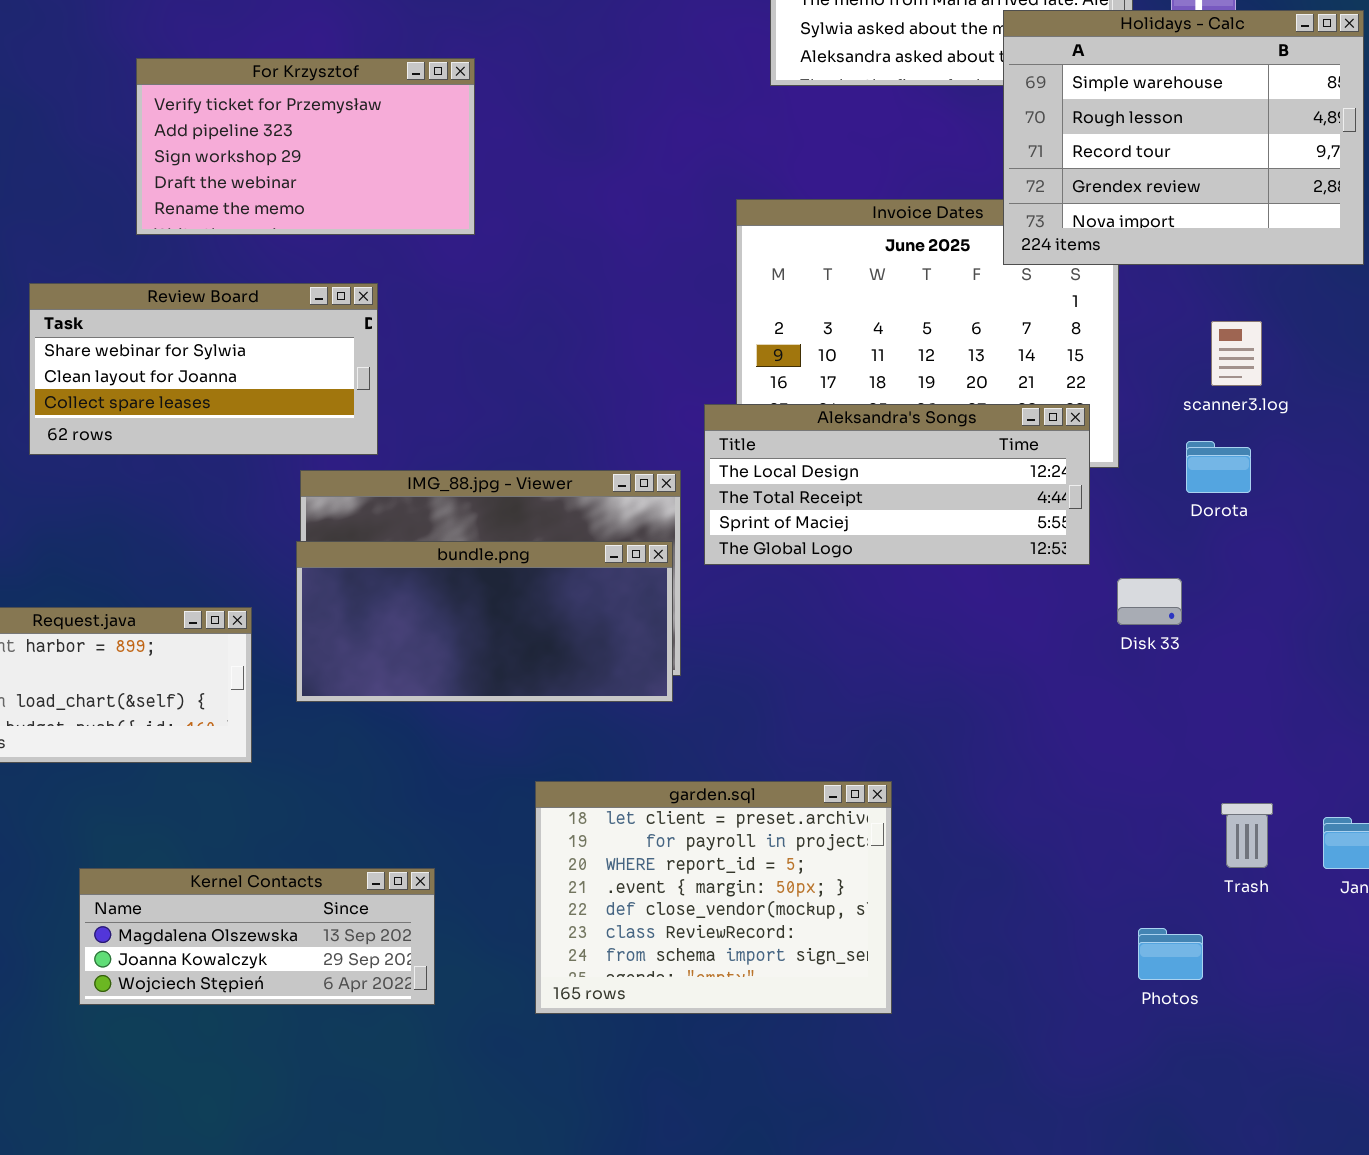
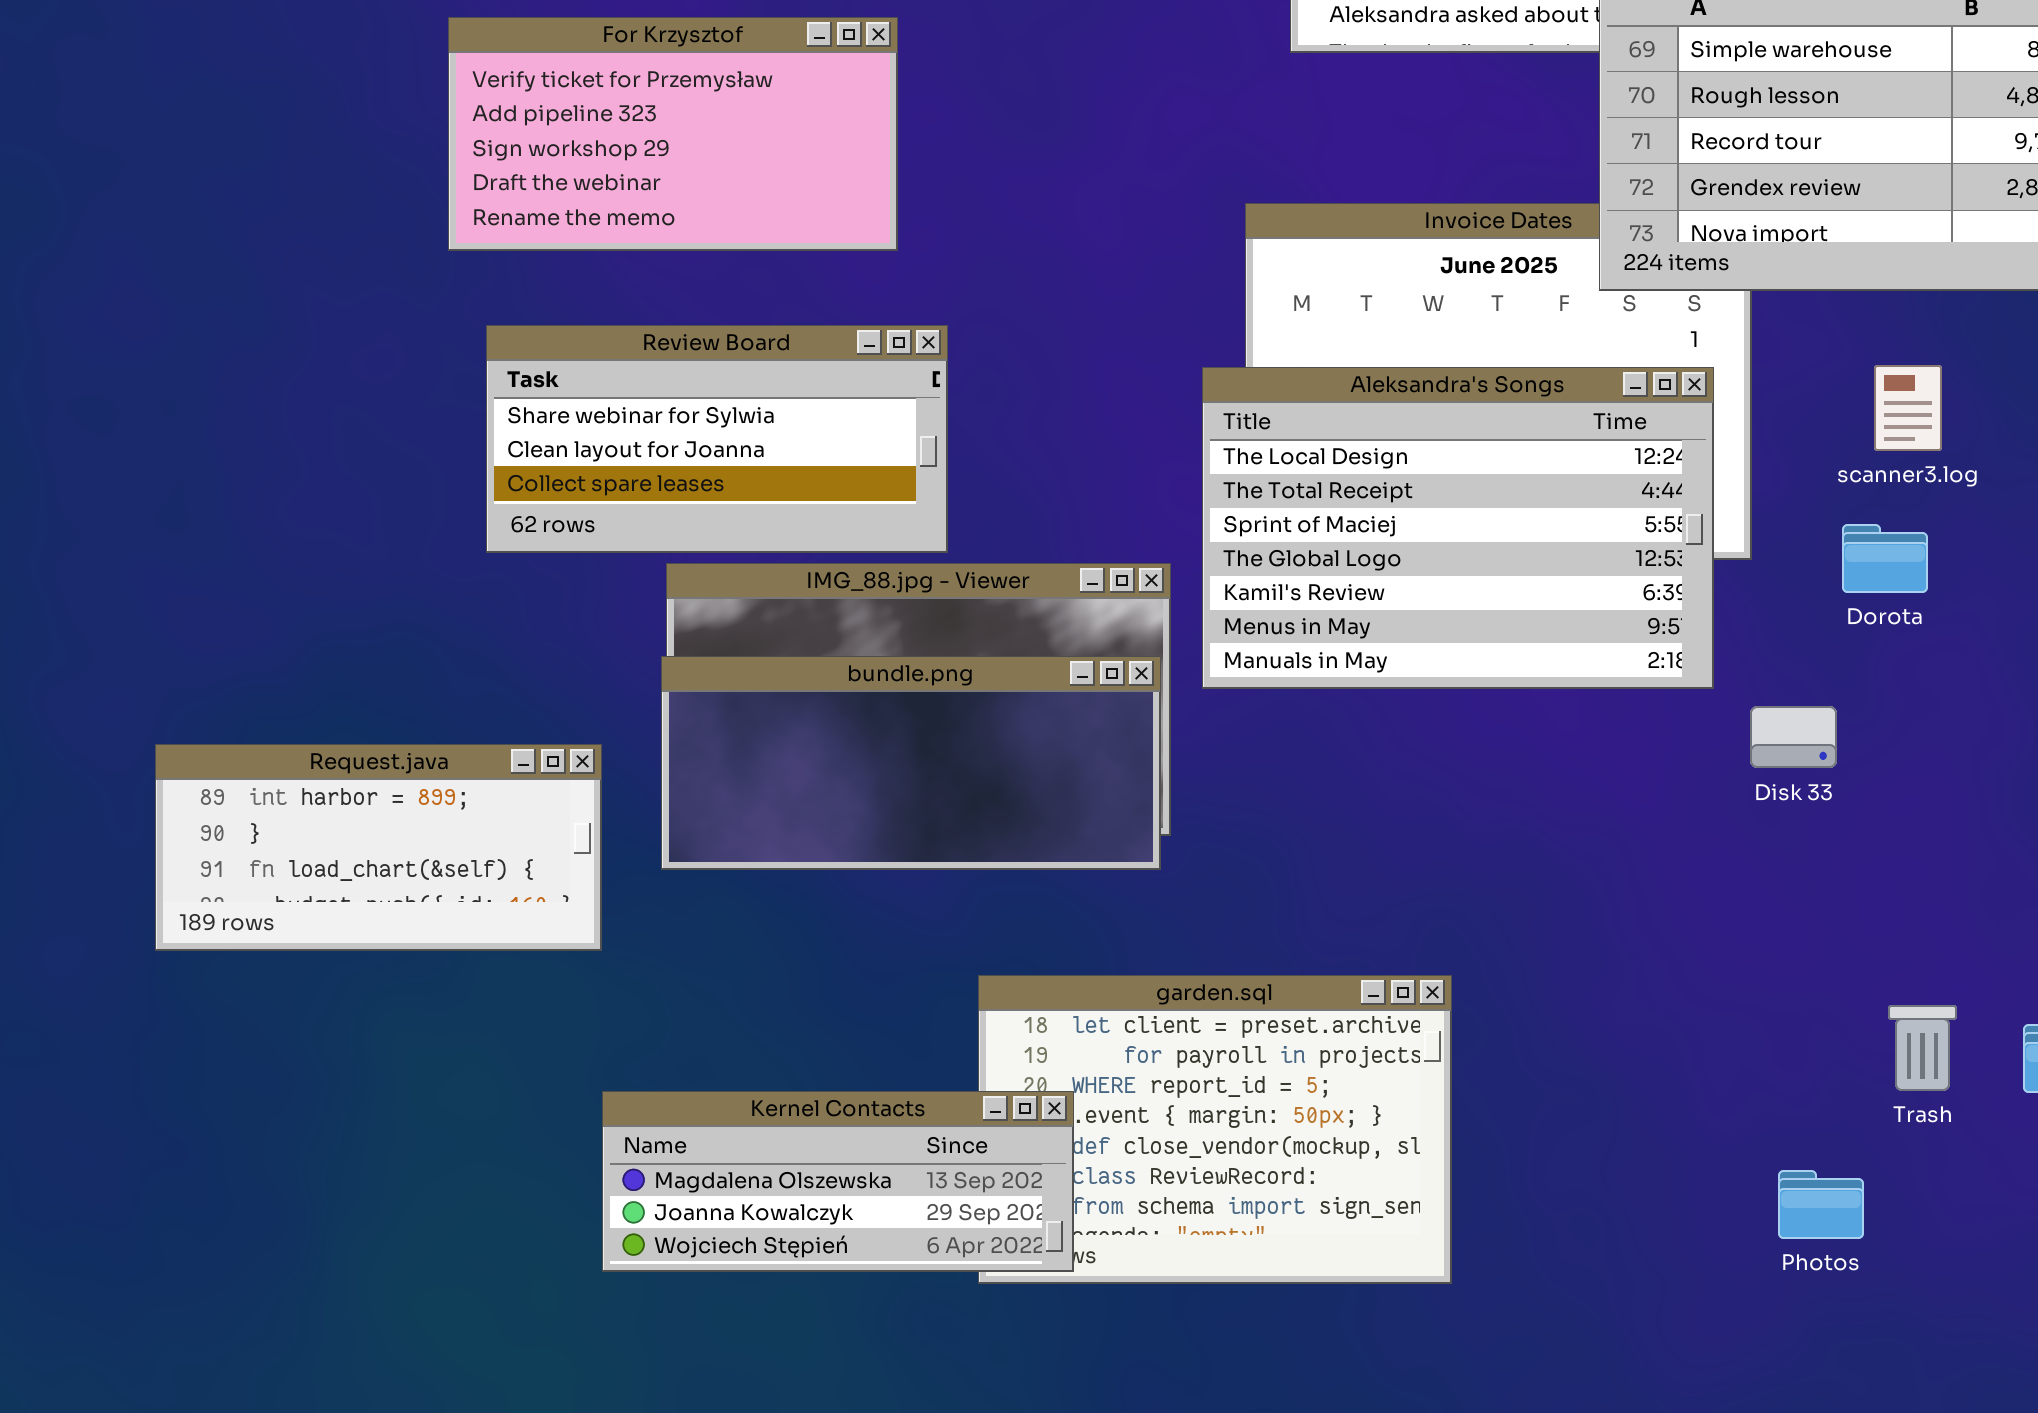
Review Board: [29,283,378,455] -> [486,325,948,553], moved
Aleksandra's Songs: [704,404,1090,565] -> [1202,367,1714,689], resized
Kernel Contacts: [79,868,435,1005] -> [602,1091,1074,1272], moved

